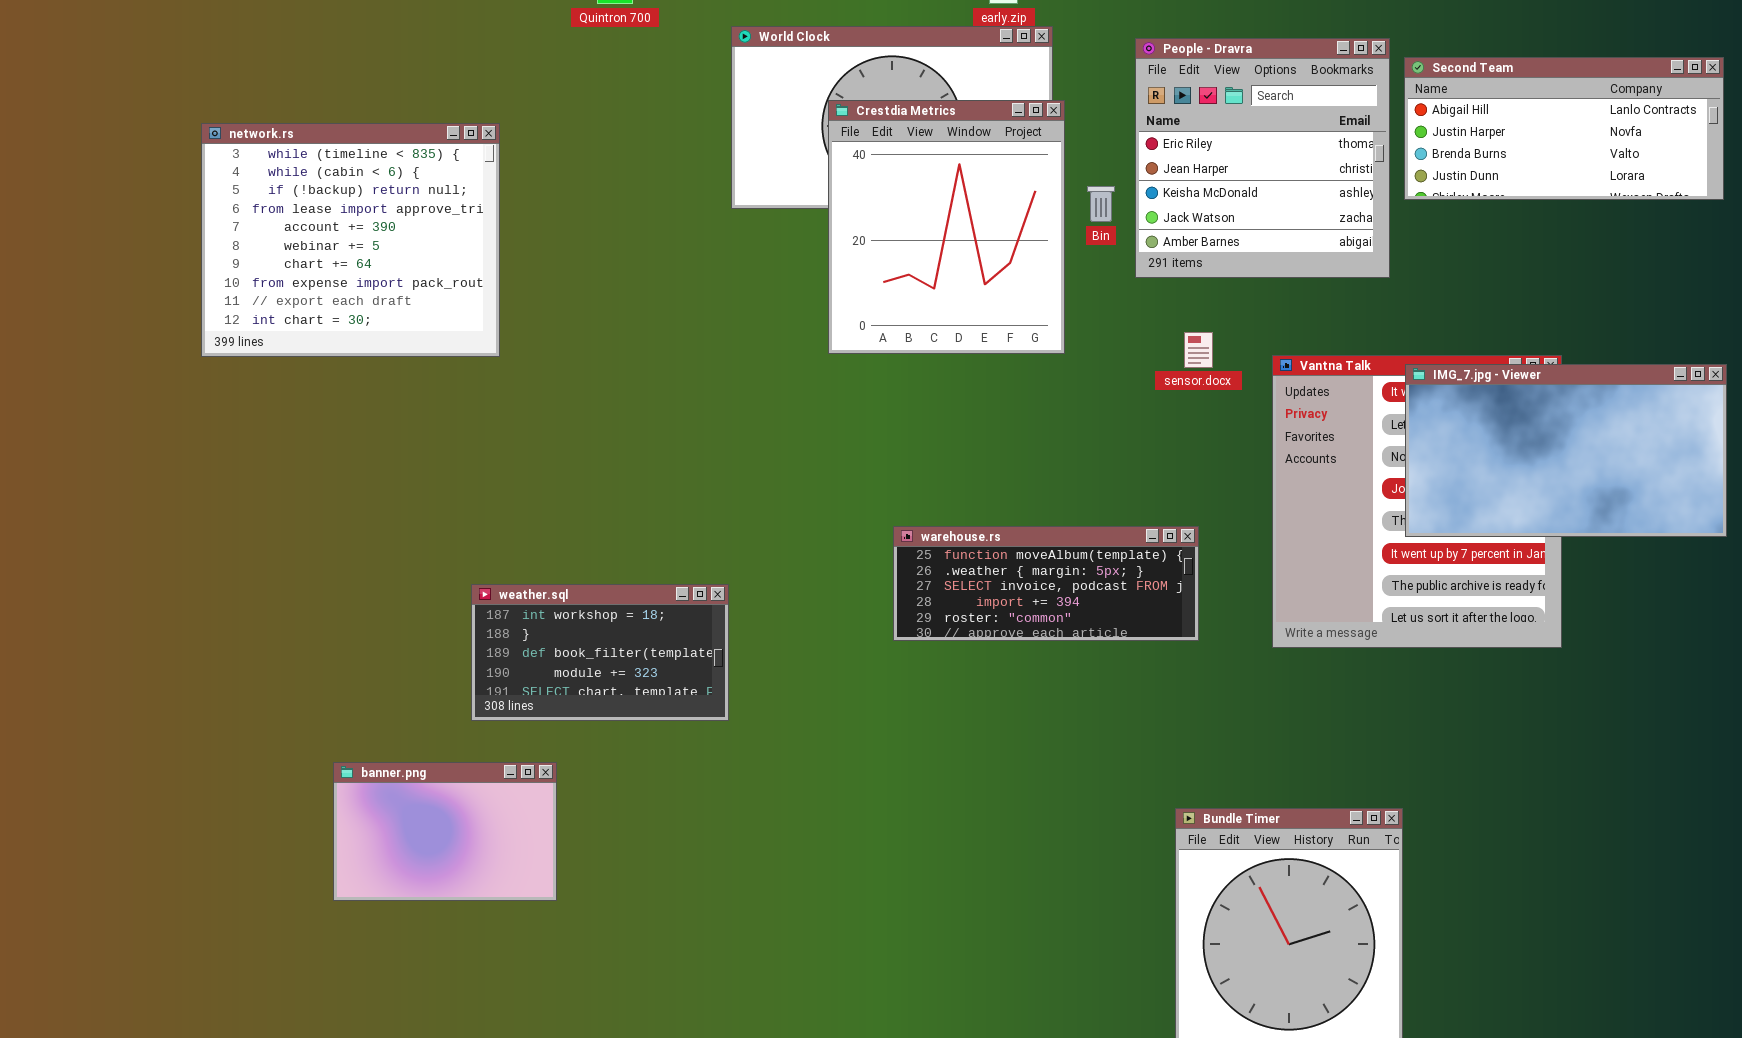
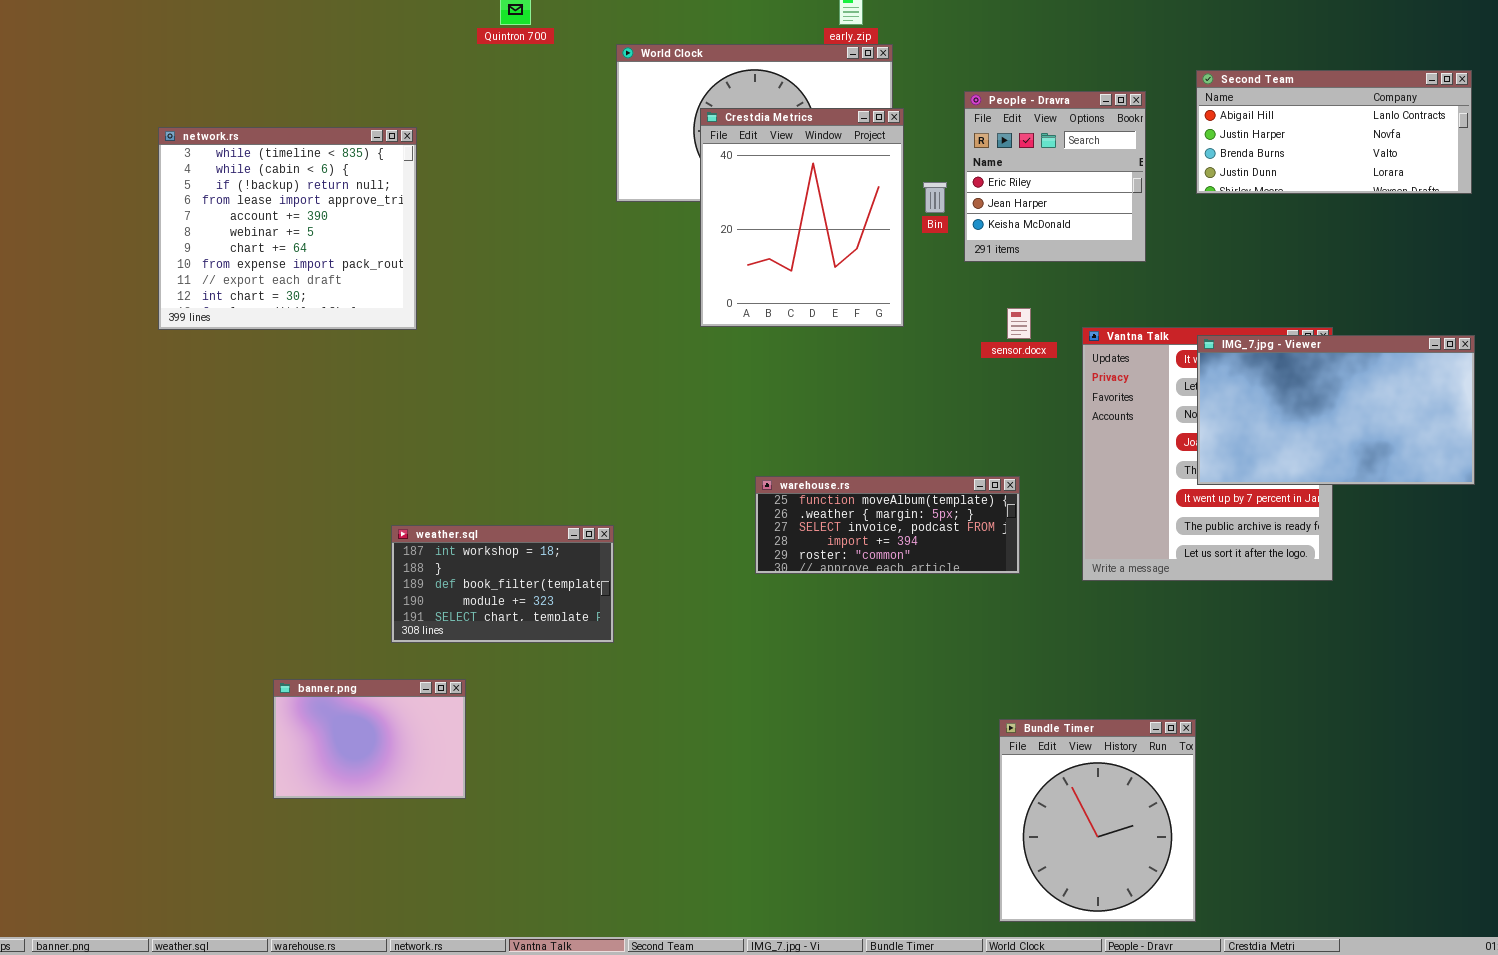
People - Dravra: [1135,38,1390,278] -> [964,91,1146,262], resized

